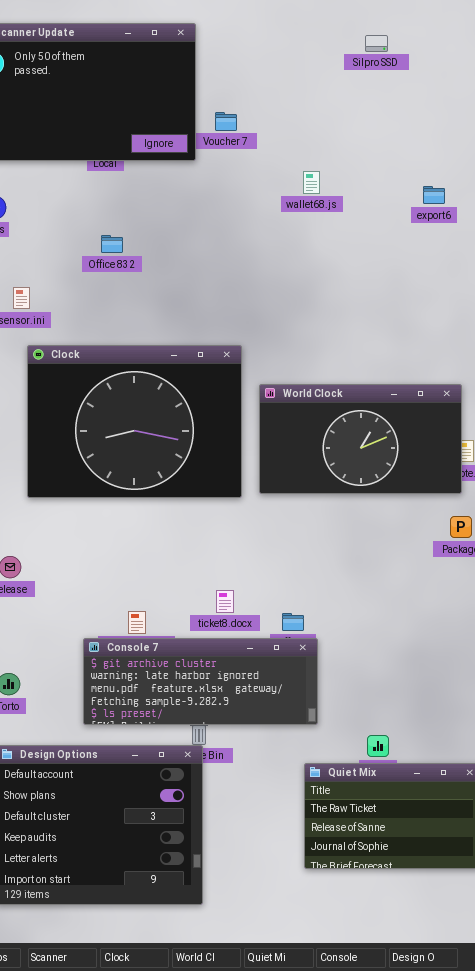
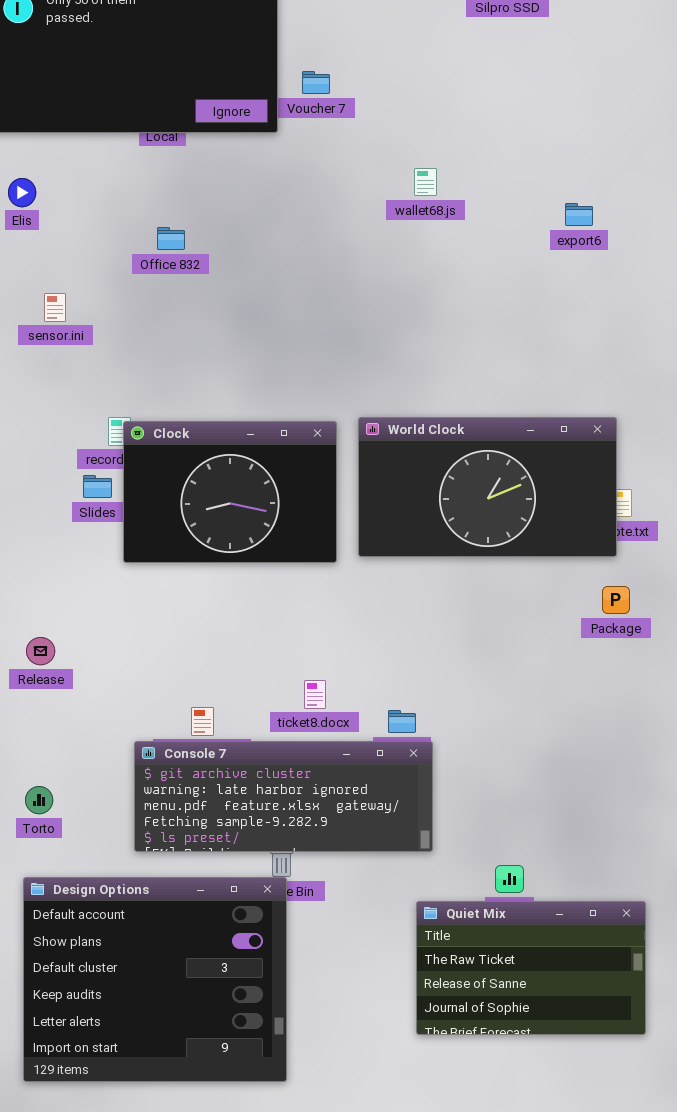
wallet68.js: [303,171,320,194] -> [414,168,437,196], moved
export6: [423,186,445,204] -> [565,203,593,226], moved
Clock: [27,345,242,498] -> [123,421,337,563], resized

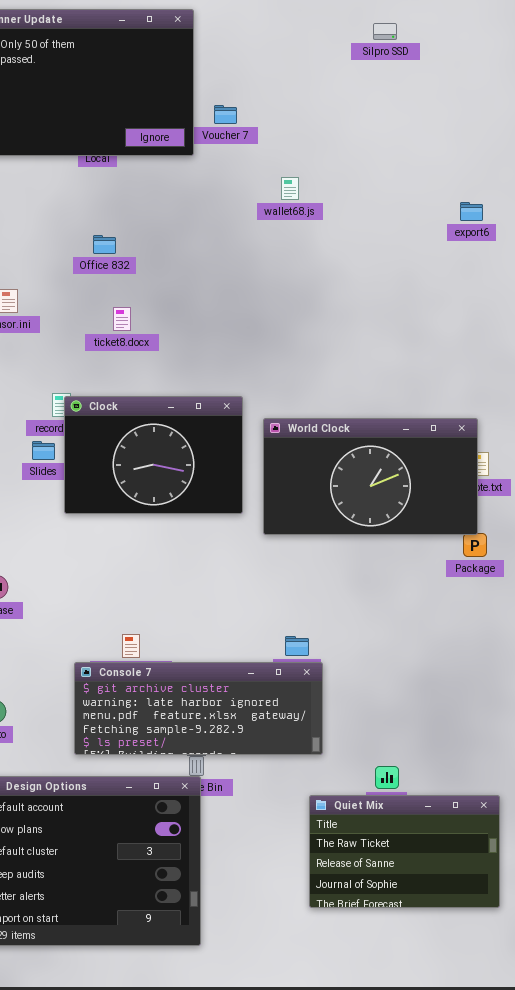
wallet68.js: [414,168,437,196] -> [281,177,299,200], moved
export6: [565,203,593,226] -> [460,202,483,221], moved
World Clock: [358,417,617,557] -> [263,418,478,535], moved
ticket8.docx: [304,680,326,709] -> [113,307,131,331], moved

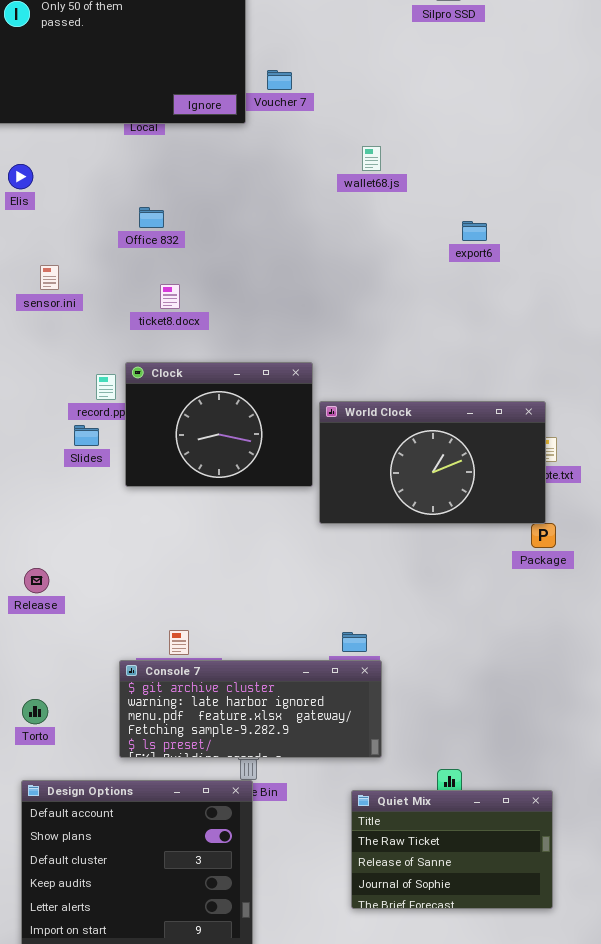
wallet68.js: [281,177,299,200] -> [362,146,381,171], moved
export6: [460,202,483,221] -> [462,221,487,241], moved
Clock: [64,396,243,514] -> [125,362,313,487], moved
Quiet Mix: [309,795,500,908] -> [351,790,553,909], moved

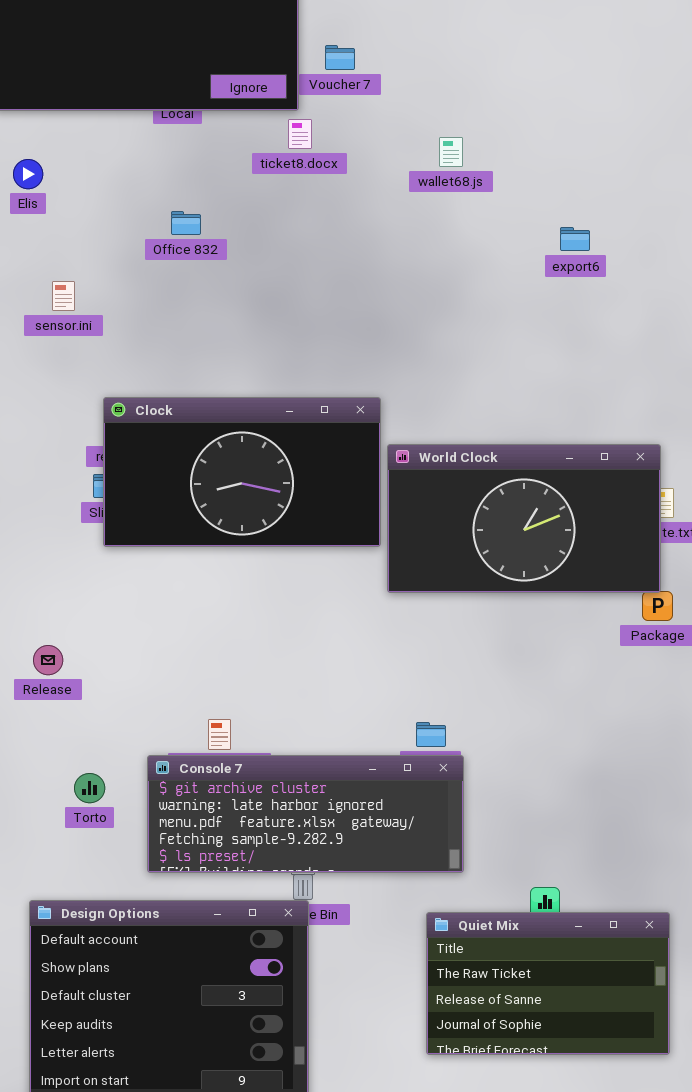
ticket8.docx: [160,284,180,309] -> [288,119,312,149], moved
Clock: [125,362,313,487] -> [103,397,381,547], resized
Torto: [22,699,48,724] -> [74,773,105,803], moved

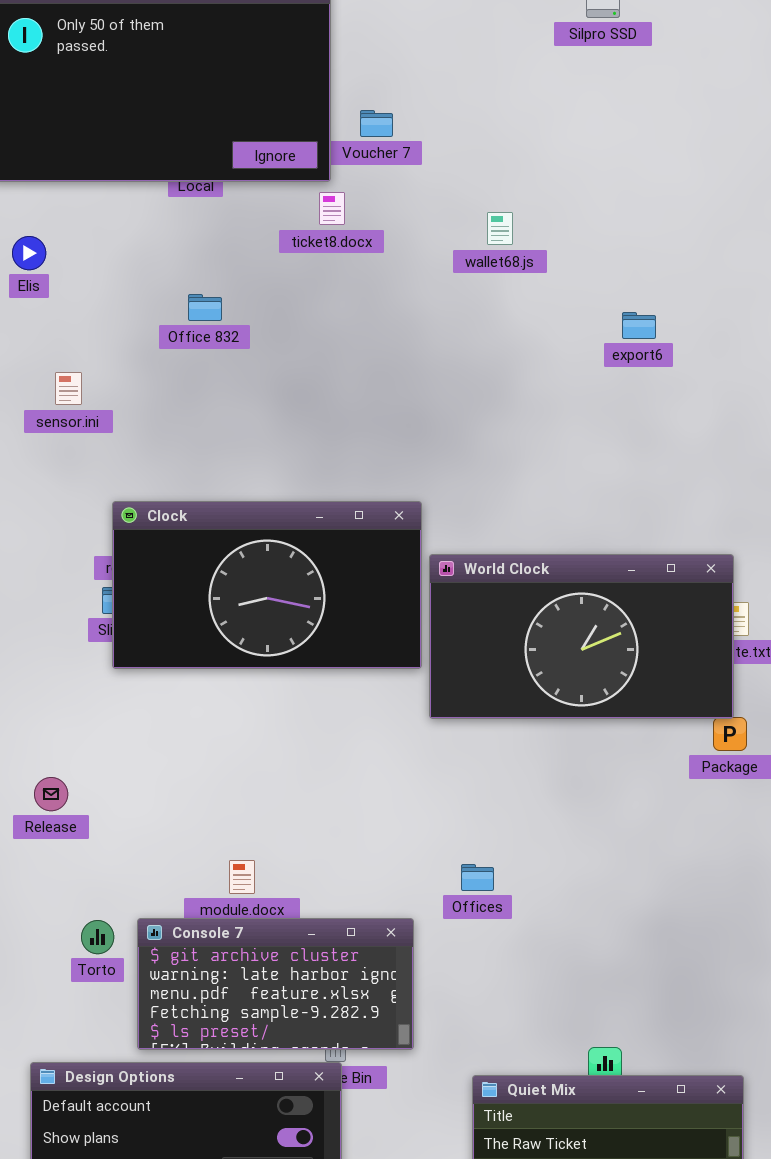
Console 7: [147,755,464,873] -> [137,918,414,1050], moved, resized

